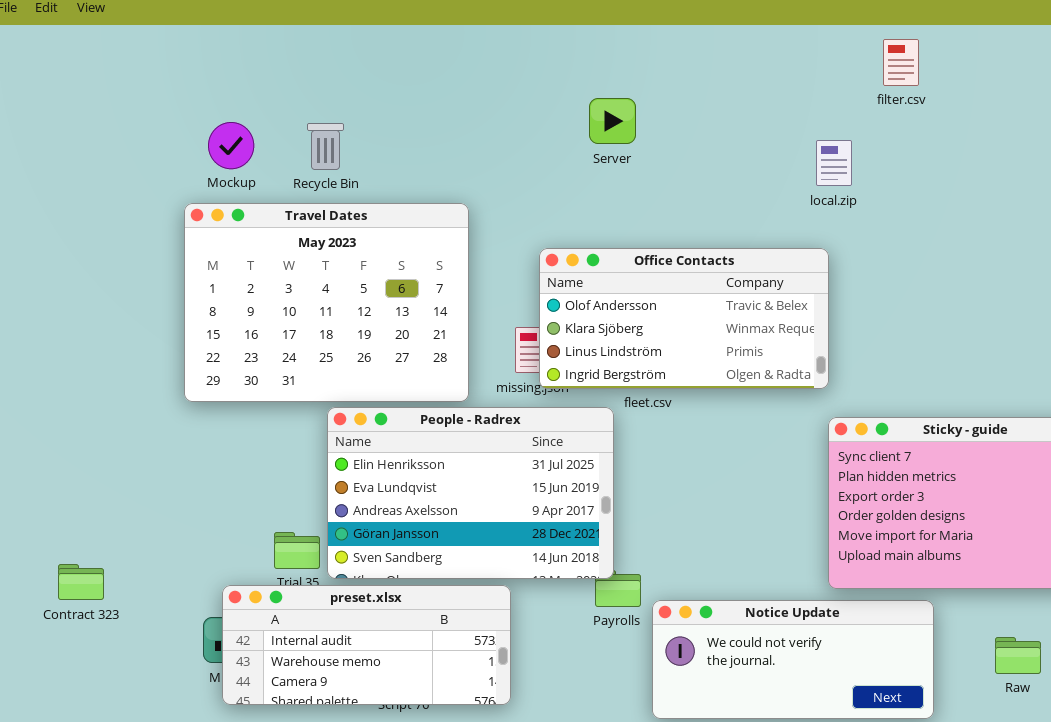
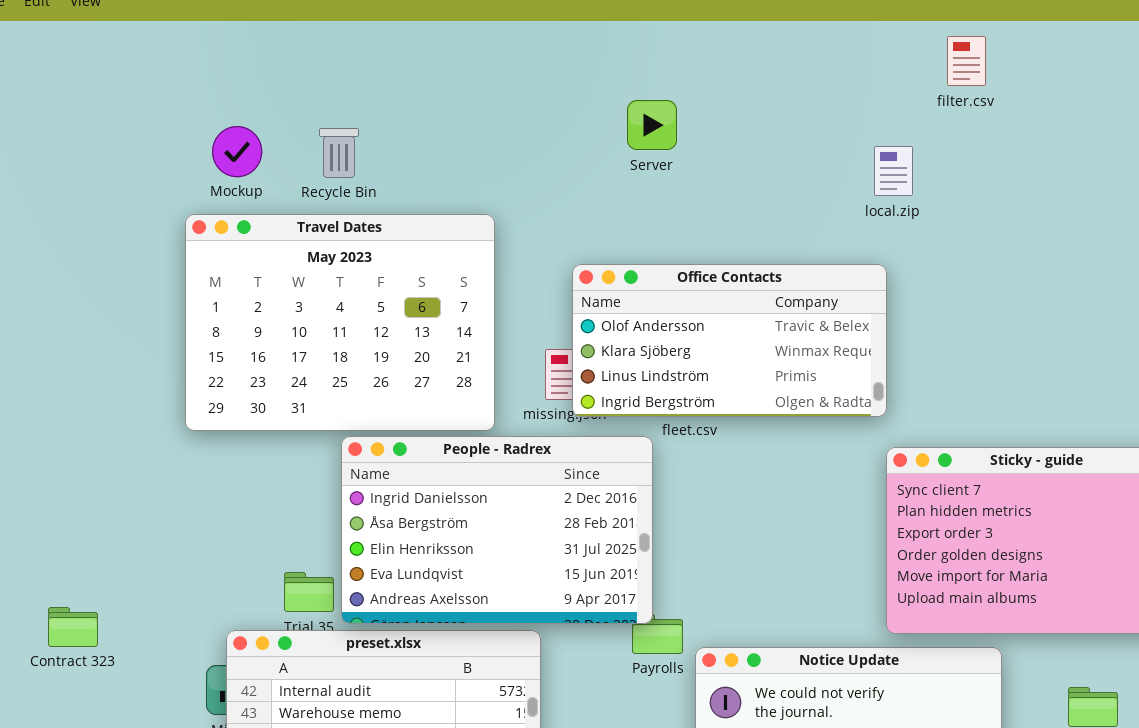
People - Radrex: [327,407,614,579] -> [341,436,653,624], scrolled up 2 rows

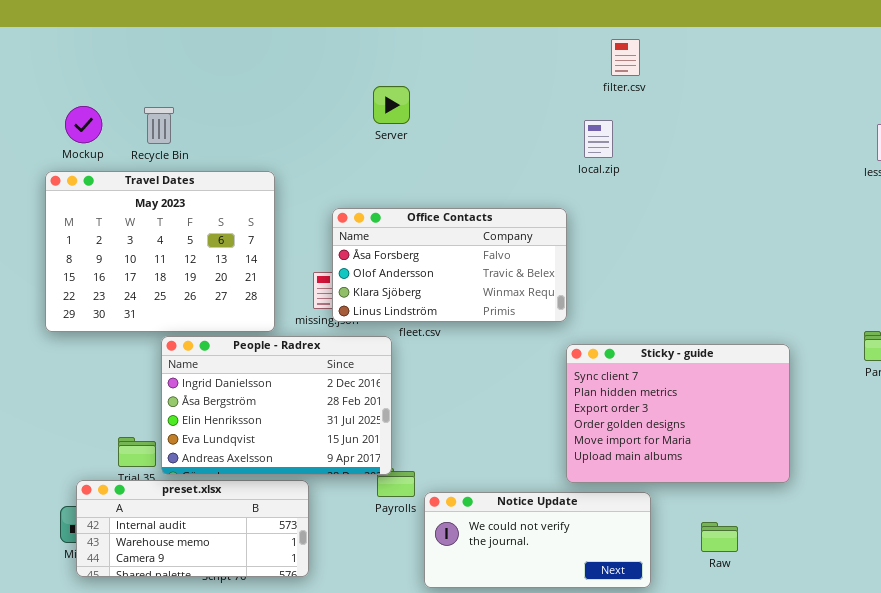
local.zip: [874,146,913,196] -> [584,120,613,158], moved
Office Contacts: [572,264,887,417] -> [332,208,567,322], scrolled up 1 row

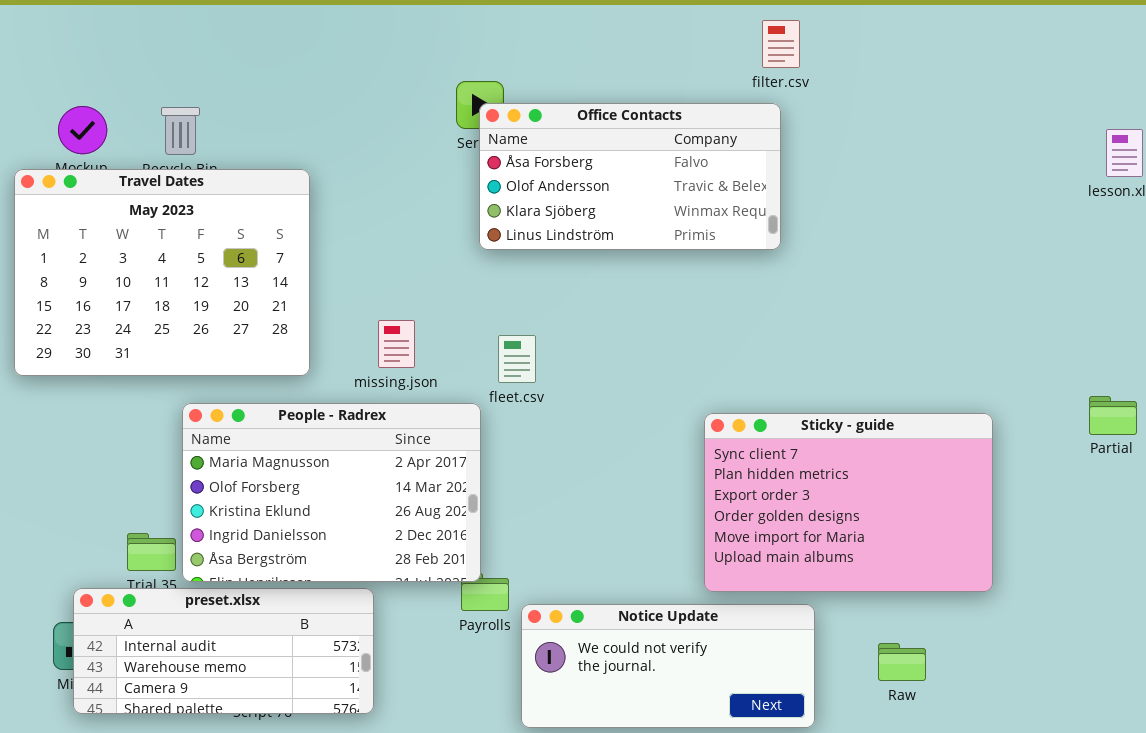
Travel Dates: [45,171,275,332] -> [14,169,310,376], moved
Office Contacts: [332,208,567,322] -> [479,103,781,250], moved
People - Radrex: [161,336,392,475] -> [182,403,481,582], scrolled up 3 rows

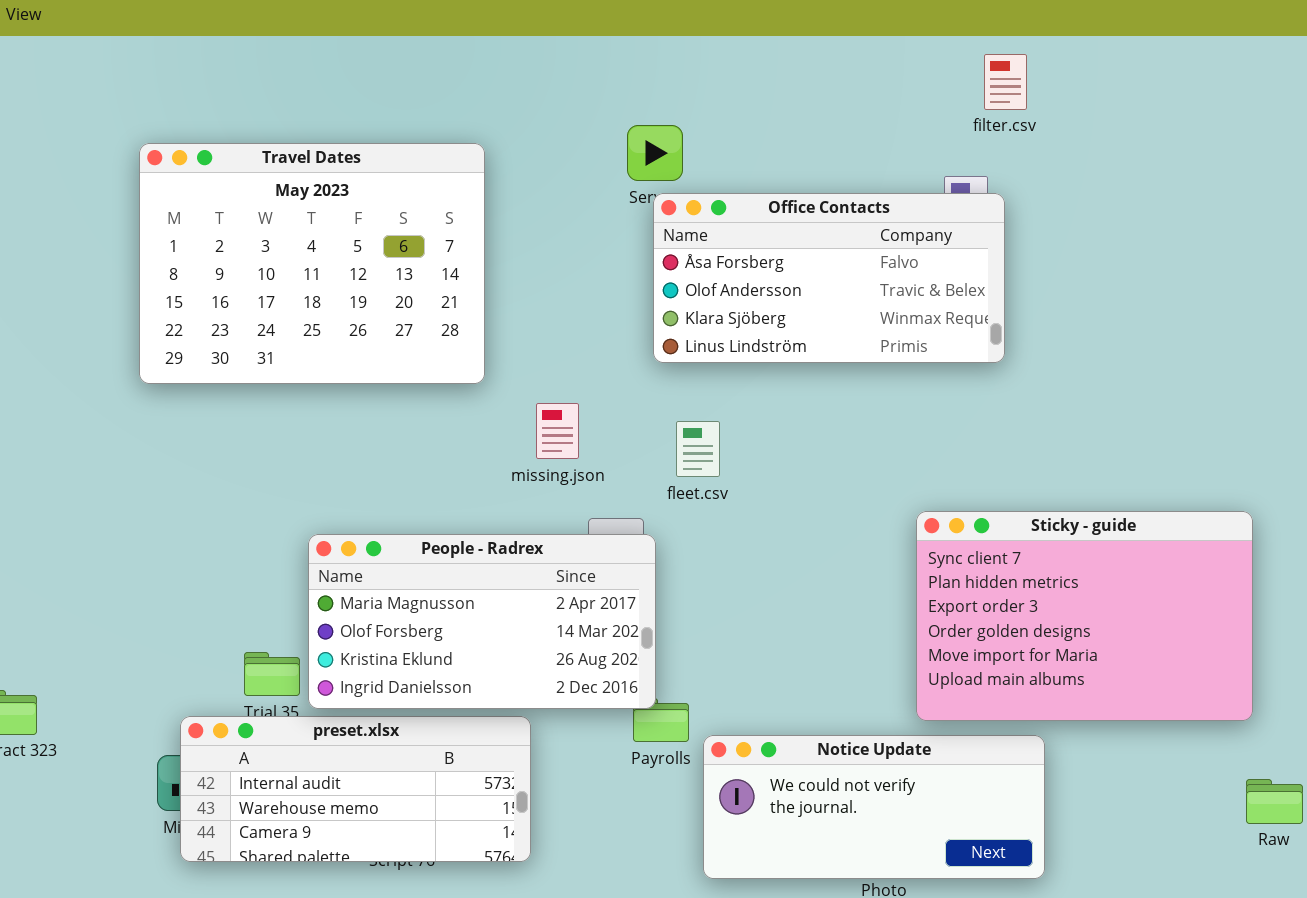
Office Contacts: [479,103,781,250] -> [653,193,1005,363], moved
Travel Dates: [14,169,310,376] -> [139,143,485,384], moved
People - Radrex: [182,403,481,582] -> [308,534,656,709], resized
Raw: [878,643,926,681] -> [1246,779,1303,824], moved

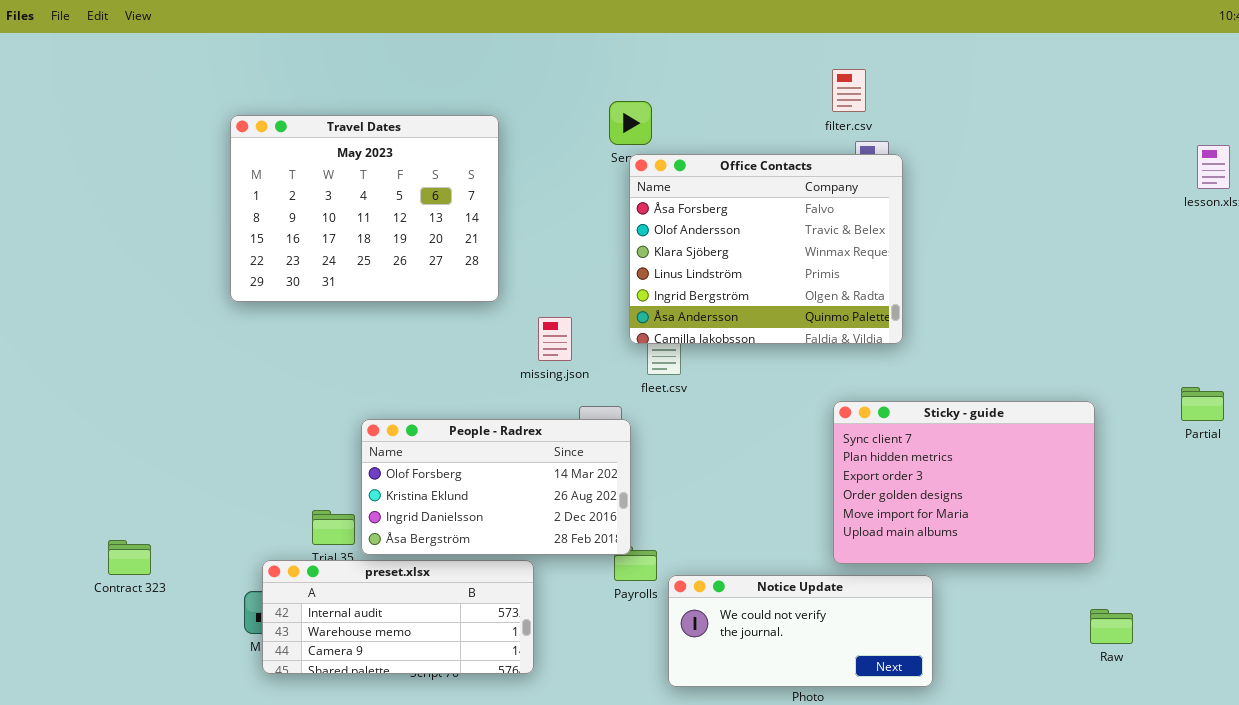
filter.csv: [984,54,1027,110] -> [832,69,866,112], moved
Office Contacts: [653,193,1005,363] -> [629,154,903,344], resized
People - Radrex: [308,534,656,709] -> [361,419,631,555], scrolled down 1 row

